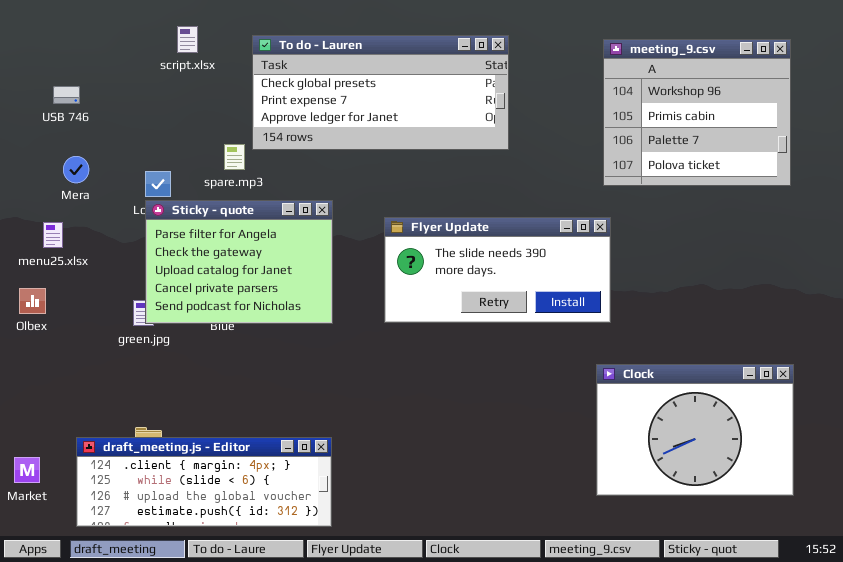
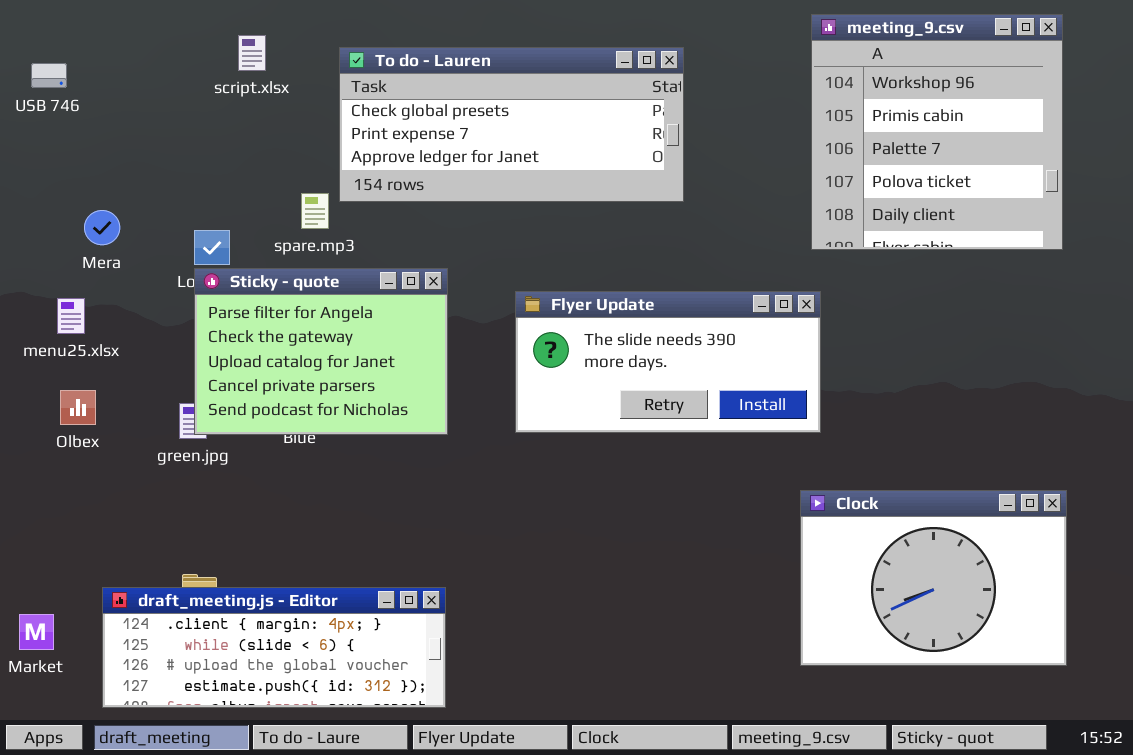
meeting_9.csv: [603,39,791,186] -> [811,14,1063,250], resized
USB 746: [53,86,80,104] -> [31,63,67,88], moved
Olbex: [19,288,46,314] -> [60,390,96,425], moved

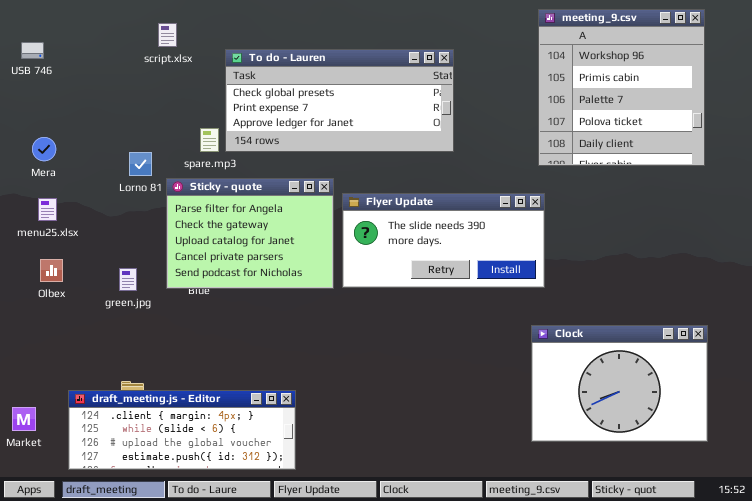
To do - Lauren: [339,47,684,202] -> [225,49,454,152], moved
Mera: [84,210,120,245] -> [32,137,56,161], moved
Sticky - quote: [194,268,448,435] -> [166,178,334,289], moved

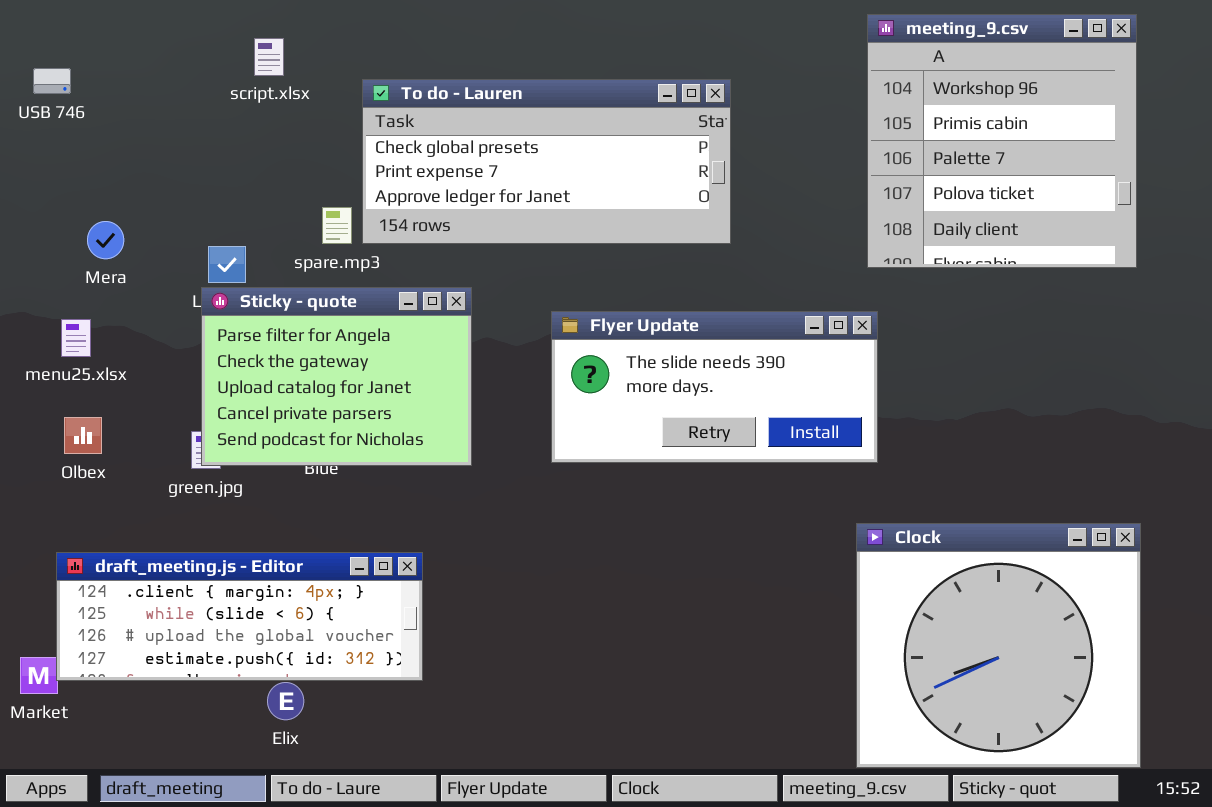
Mera: [32,137,56,161] -> [87,221,124,259], moved
Sticky - quote: [166,178,334,289] -> [201,287,472,466], moved
Clock: [531,325,708,442] -> [856,523,1141,768], resized
draft_meeting.js - Editor: [68,390,296,470] -> [56,552,423,681], moved

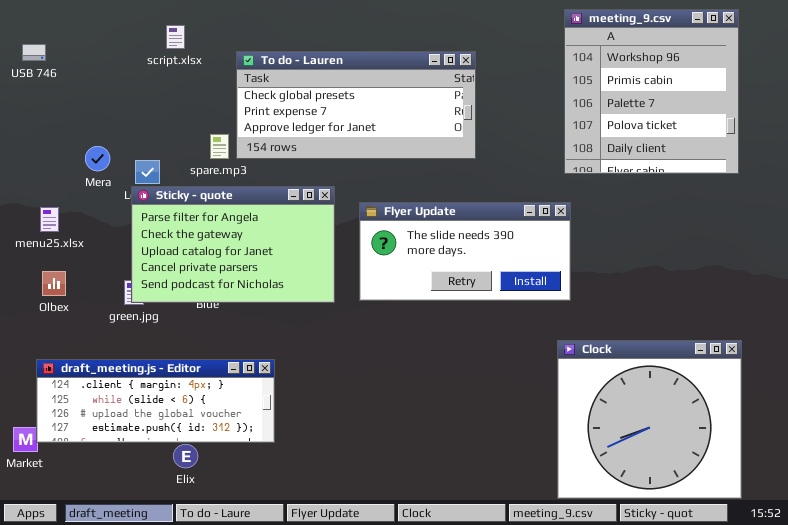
Mera: [87,221,124,259] -> [85,146,110,171], moved
Sticky - quote: [201,287,472,466] -> [131,186,335,303], resized

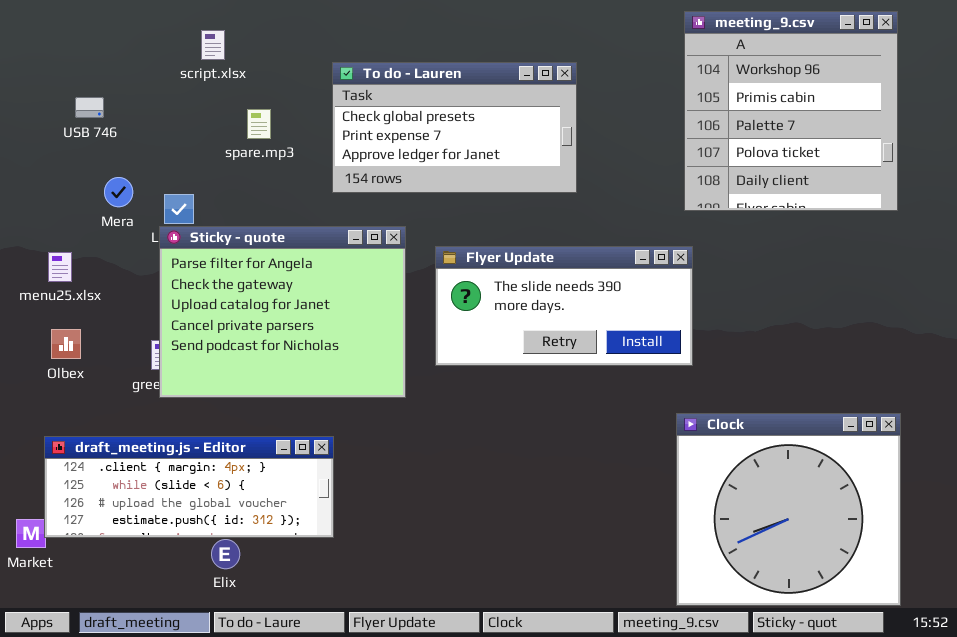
USB 746: [22,44,46,61] -> [75,97,104,118], moved
To do - Lauren: [236,51,476,159] -> [332,62,577,193], resized
spare.mp3: [210,134,229,159] -> [247,109,271,139], moved
Sticky - quote: [131,186,335,303] -> [159,226,406,398], resized

